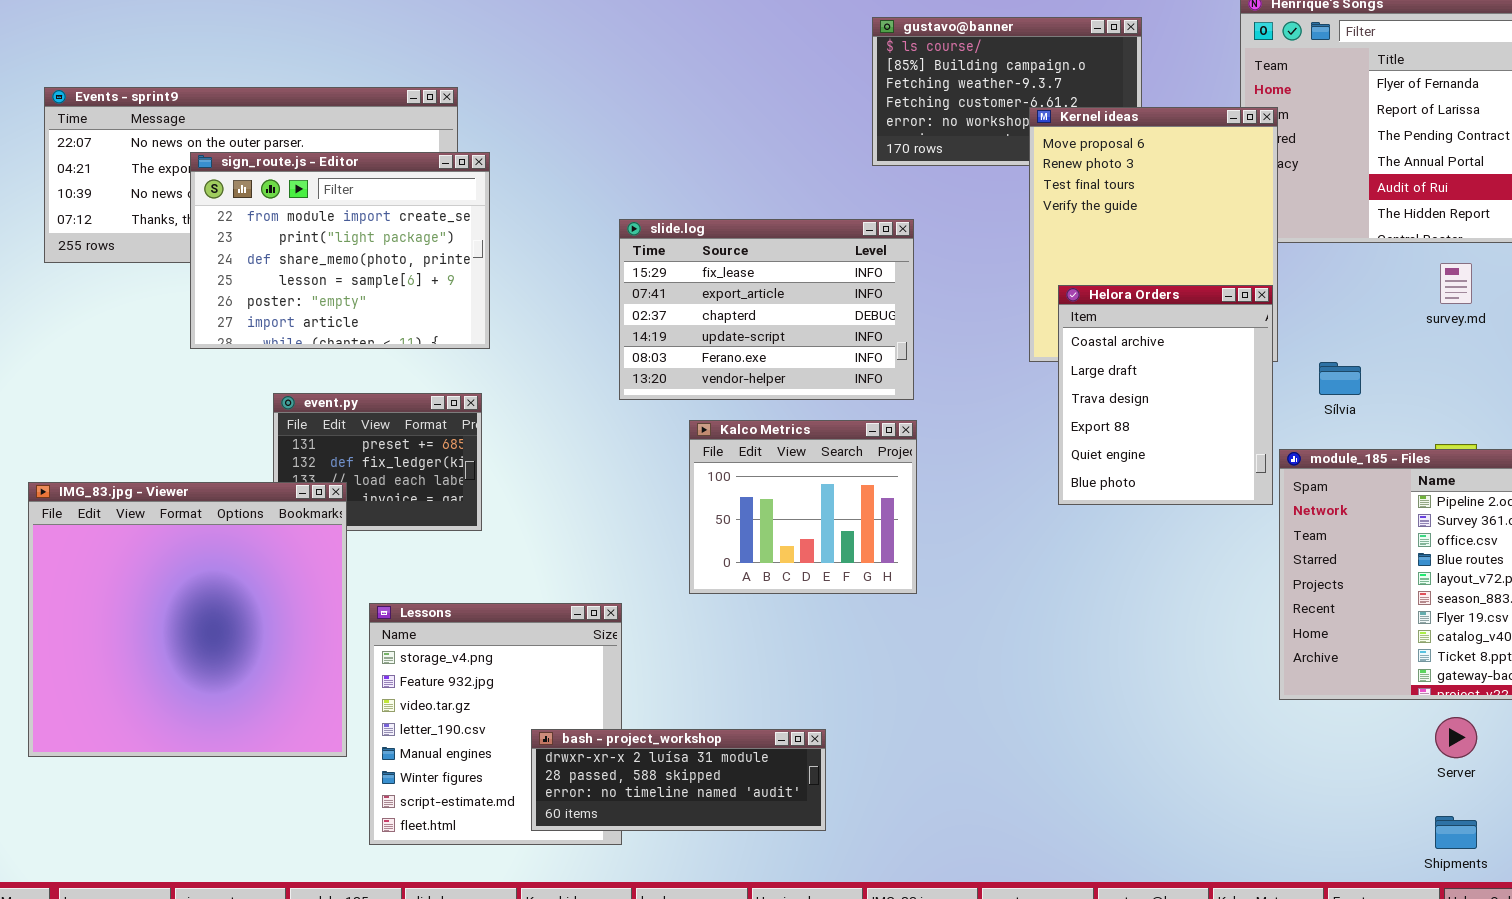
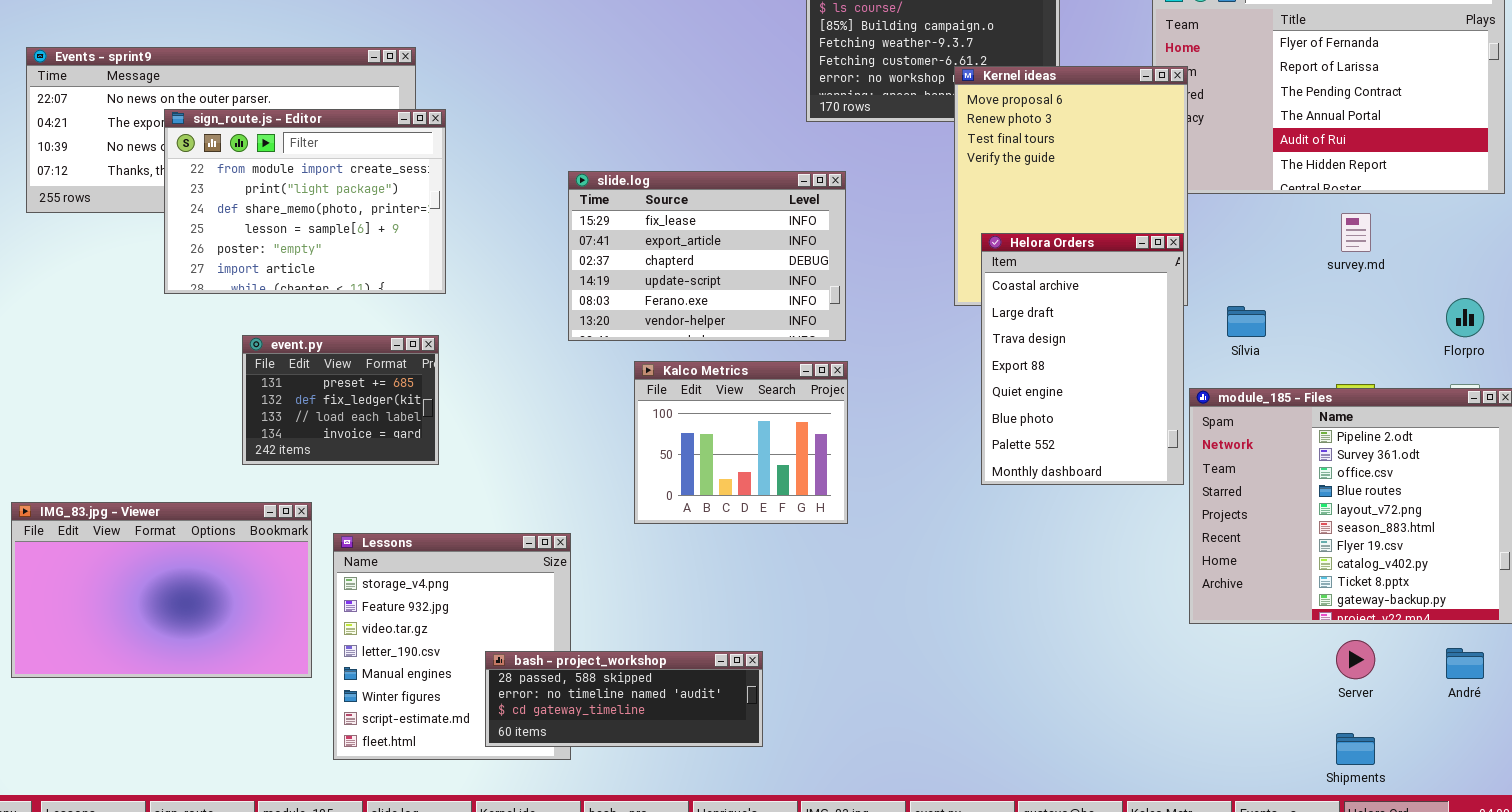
Helora Orders: [1058,285,1273,505] -> [981,233,1184,485], resized
IMG_83.jpg - Viewer: [28,482,347,757] -> [11,502,312,678], resized
bash - project_workshop: [531,729,826,831] -> [485,651,763,747], scrolled down 1 row

